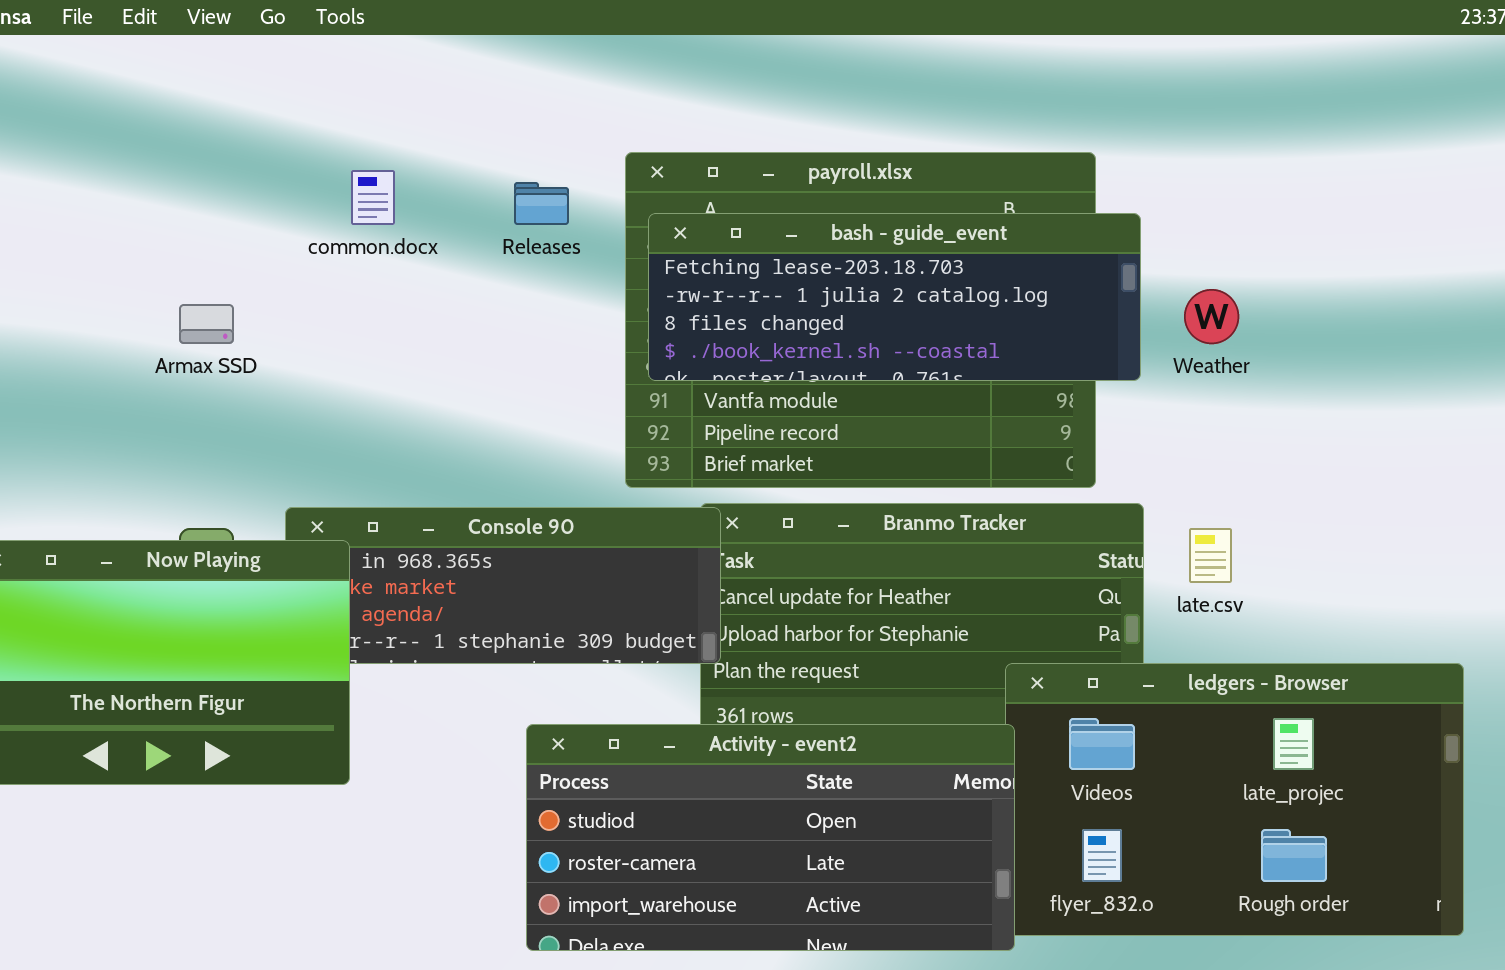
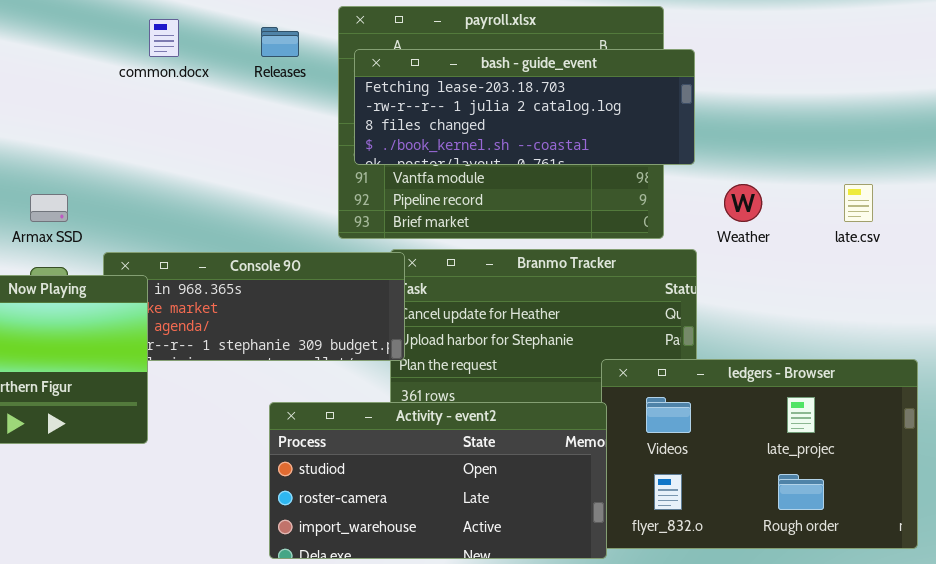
Weather: [1184,289,1239,344] -> [724,184,762,222], moved
Armax SSD: [179,304,234,344] -> [30,194,68,222], moved
late.csv: [1189,528,1232,583] -> [844,184,873,222], moved

